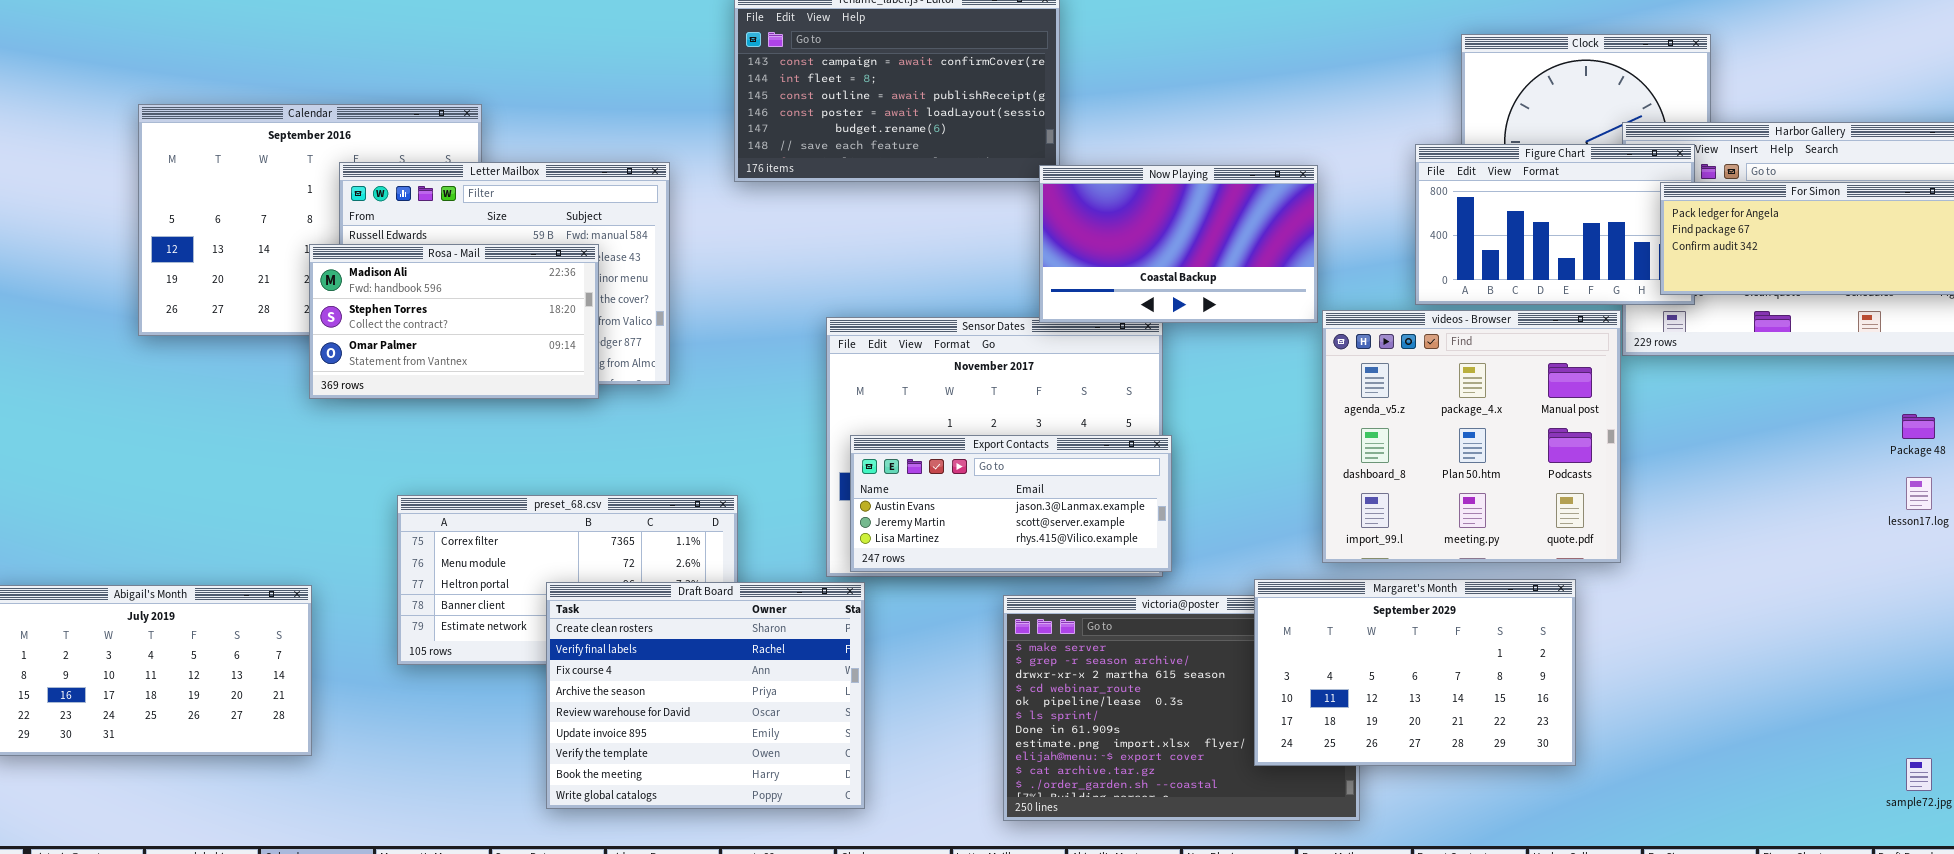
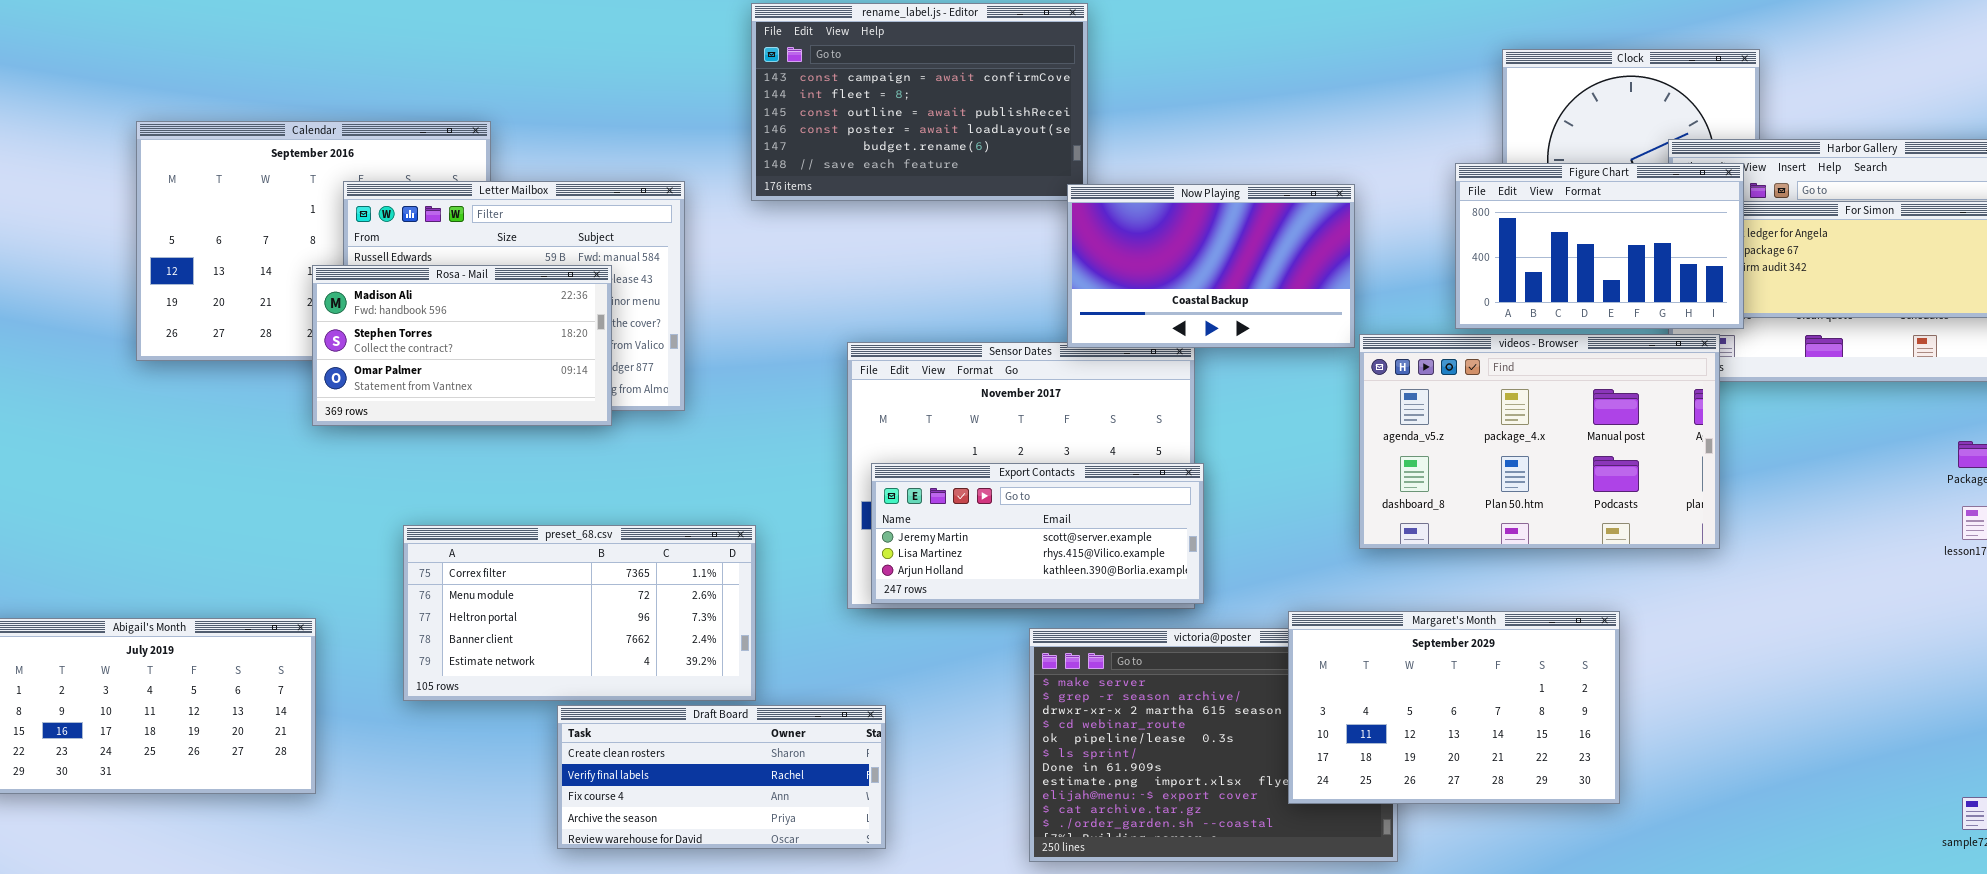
Figure Chart: [1415,144,1695,305] -> [1455,163,1744,329], raised
videos - Browser: [1322,310,1621,563] -> [1359,334,1720,549], resized
Export Contacts: [850,435,1172,572] -> [871,463,1204,604], scrolled down 1 row
Draft Board: [546,582,865,809] -> [557,705,886,849], resized

